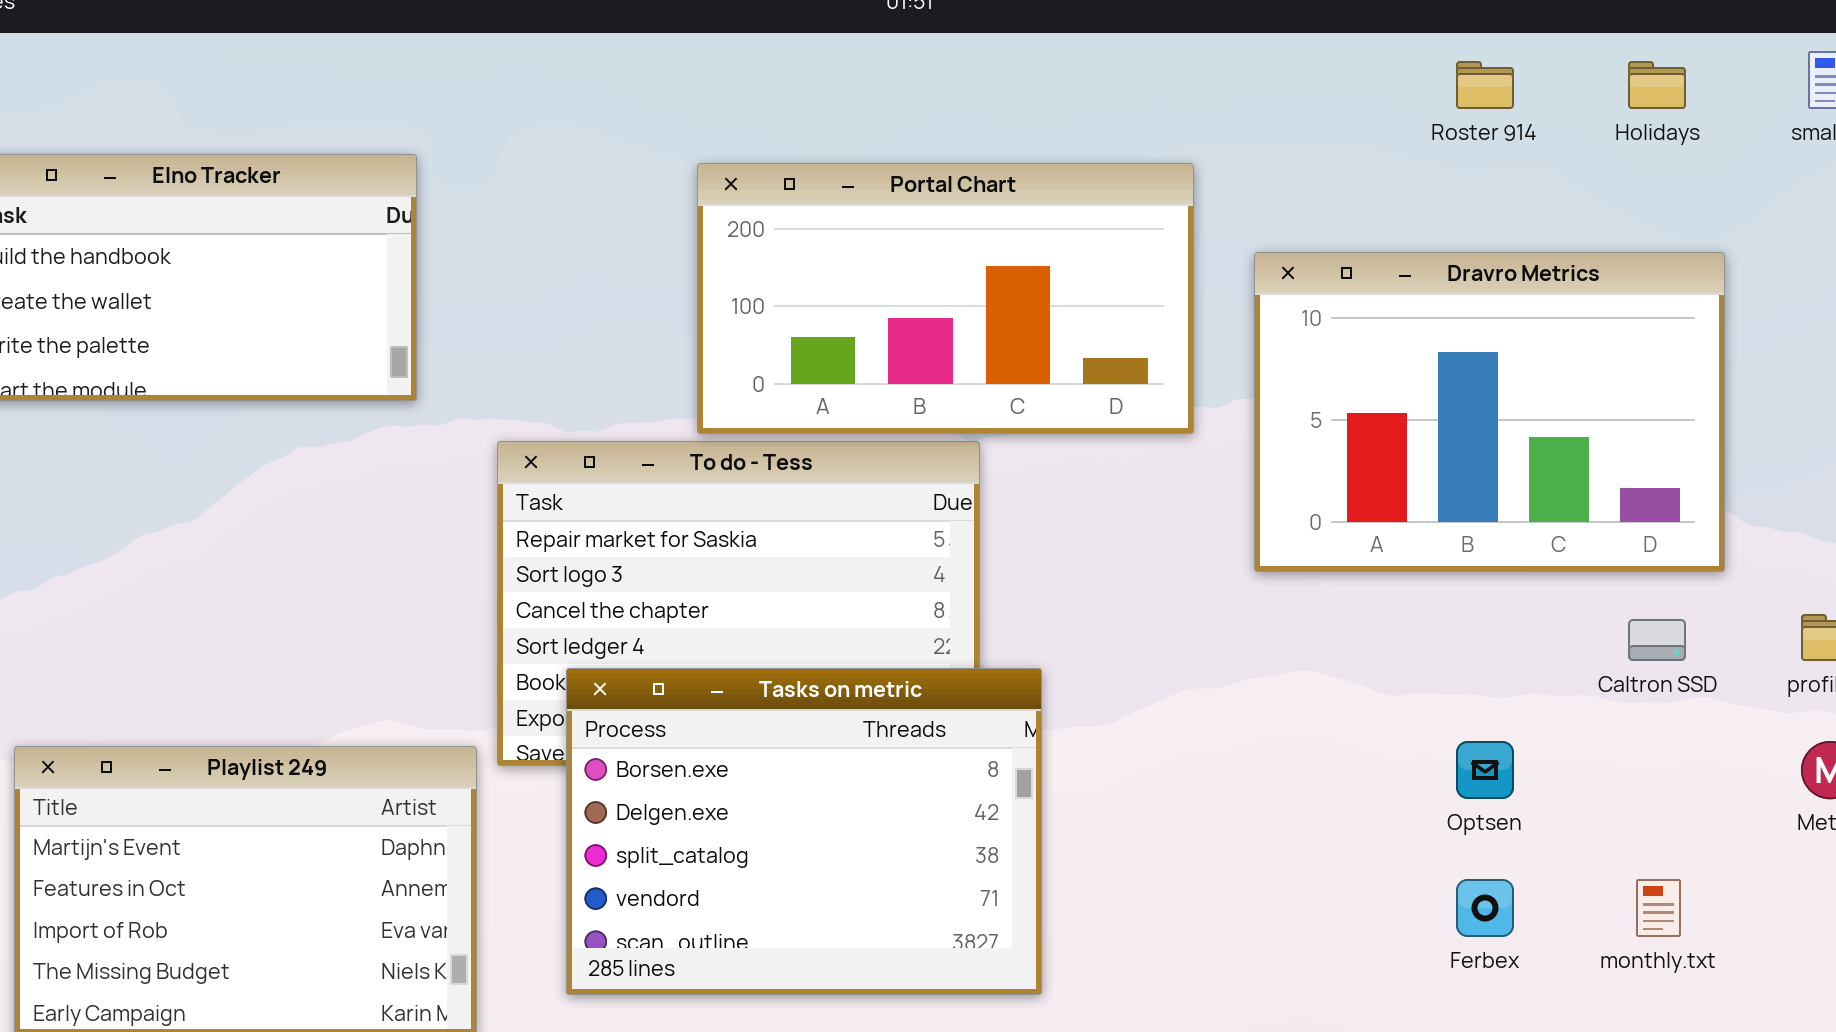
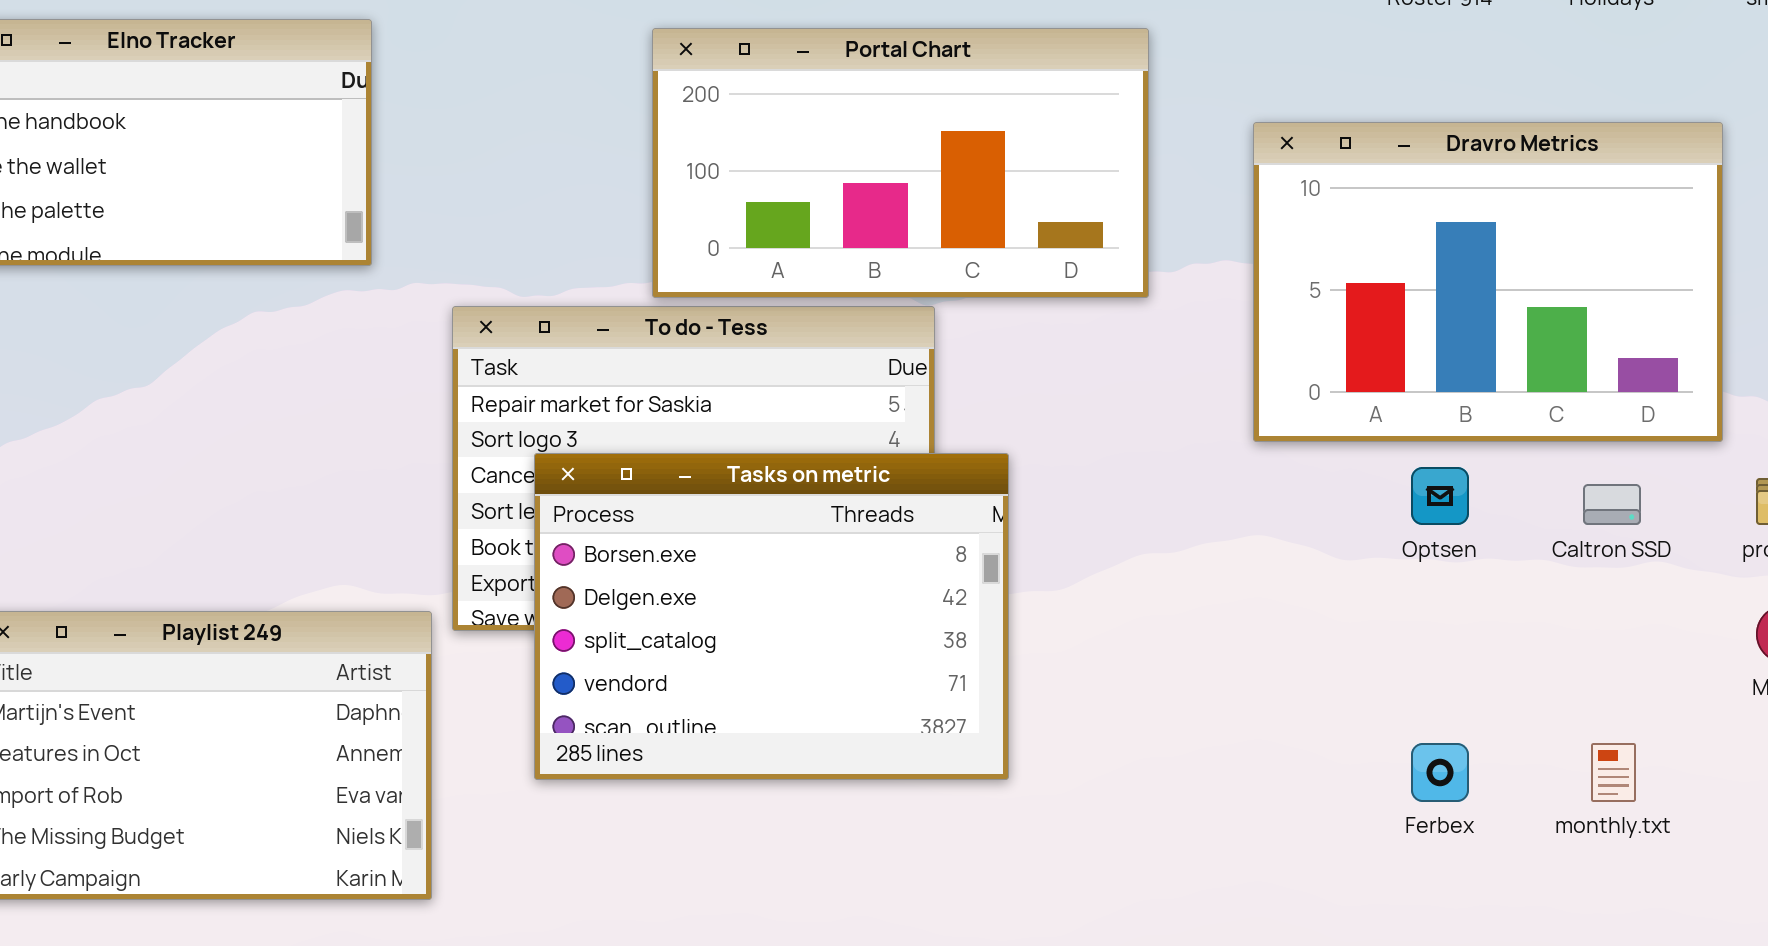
Dravro Metrics: [1254,252,1725,572] -> [1253,122,1723,442], moved
Tasks on metric: [566,668,1042,995] -> [534,453,1009,780], moved
Optsen: [1456,741,1514,799] -> [1411,467,1469,525], moved

